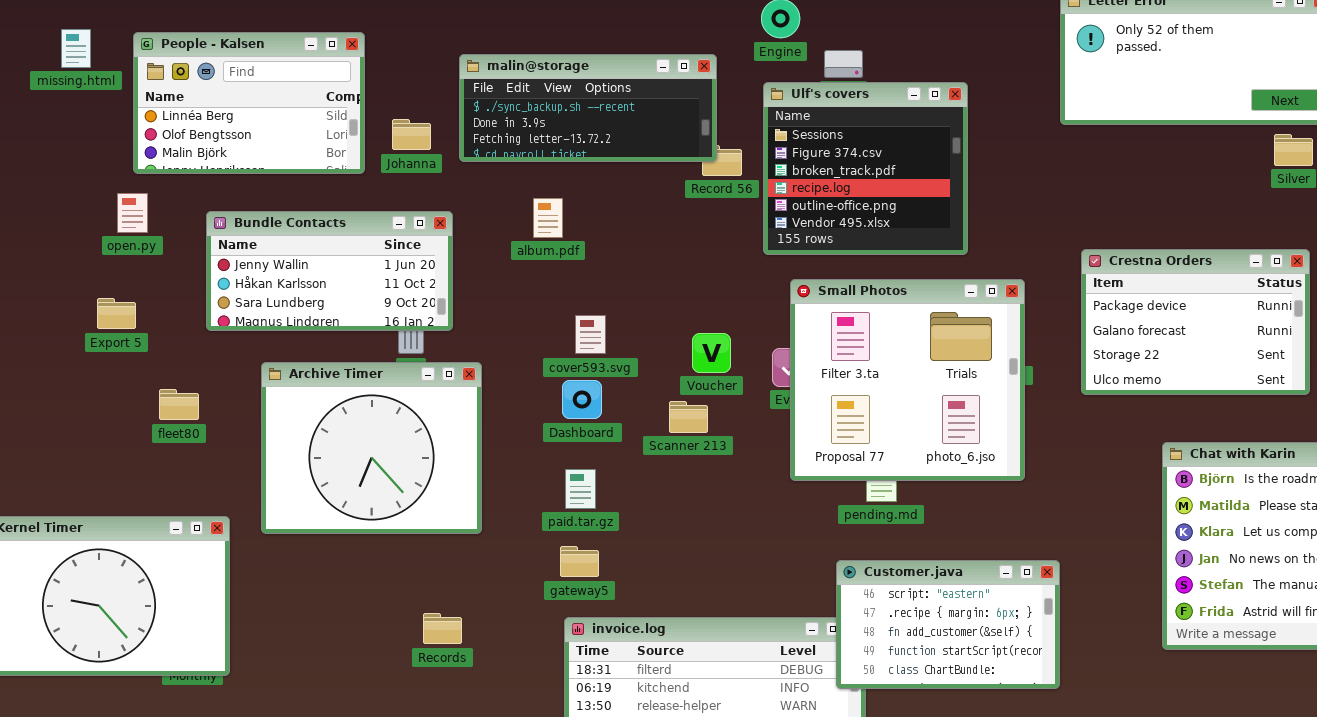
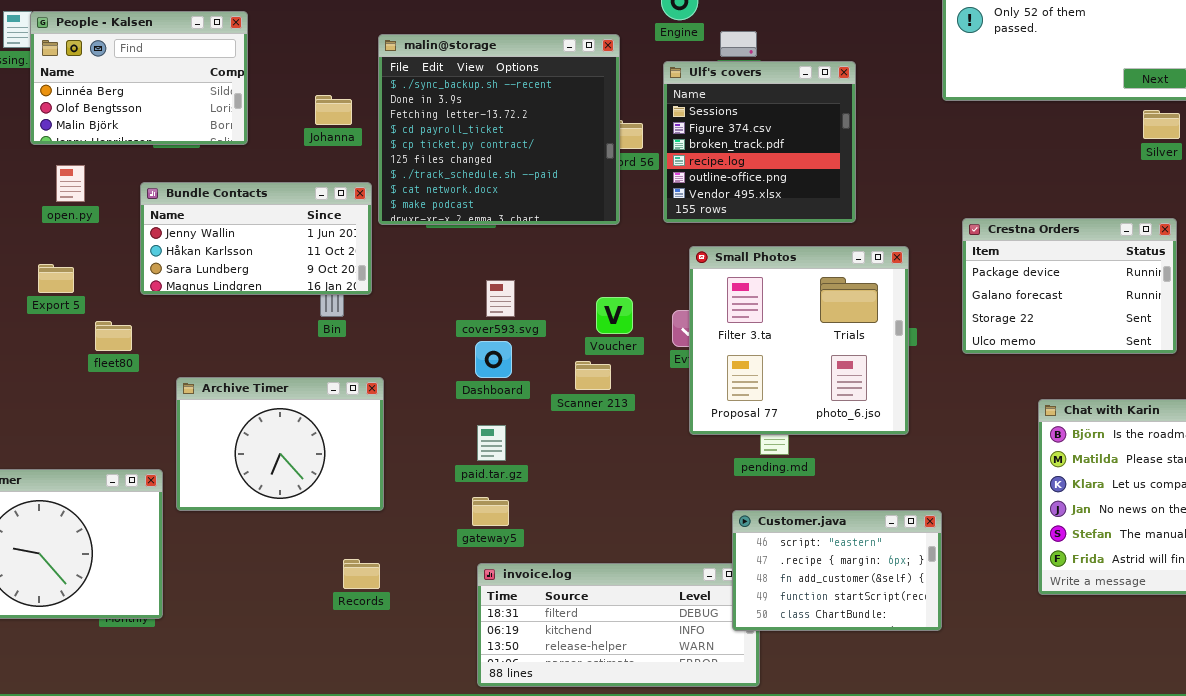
People - Kalsen: [133,32,365,174] -> [30,11,248,145], moved
malin@storage: [459,54,717,162] -> [378,34,620,225], resized
Archive Timer: [261,362,482,534] -> [176,377,384,511], moved, resized
fleet80: [159,389,199,420] -> [95,321,132,351], moved

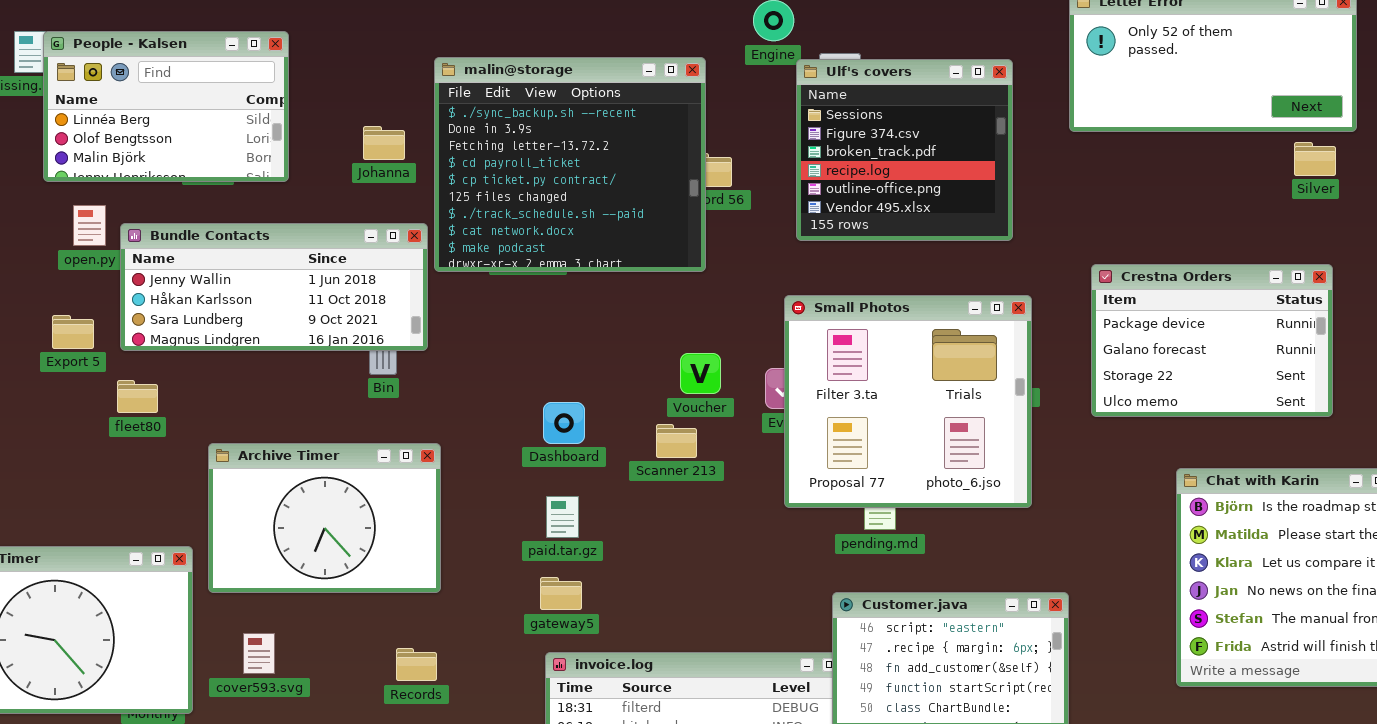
Ulf's covers: [663,61,856,223] -> [796,59,1013,241], moved
Bundle Contacts: [140,182,372,295] -> [120,223,428,351], resized
cover593.svg: [486,280,515,317] -> [243,633,275,674], moved

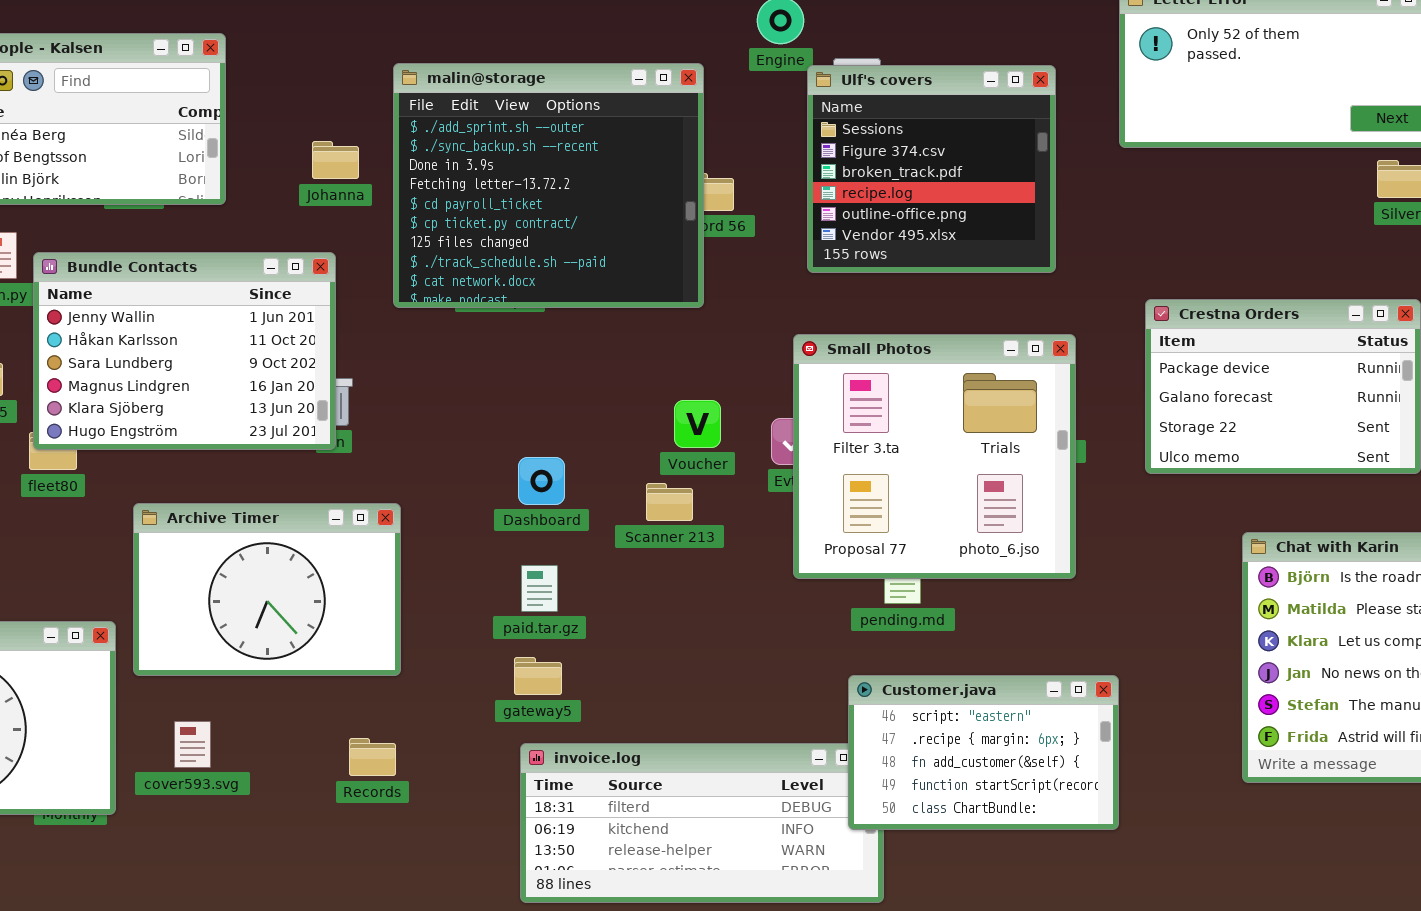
malin@storage: [434,57,706,272] -> [393,63,704,308], scrolled up 1 row
Bundle Contacts: [120,223,428,351] -> [33,252,336,450], resized

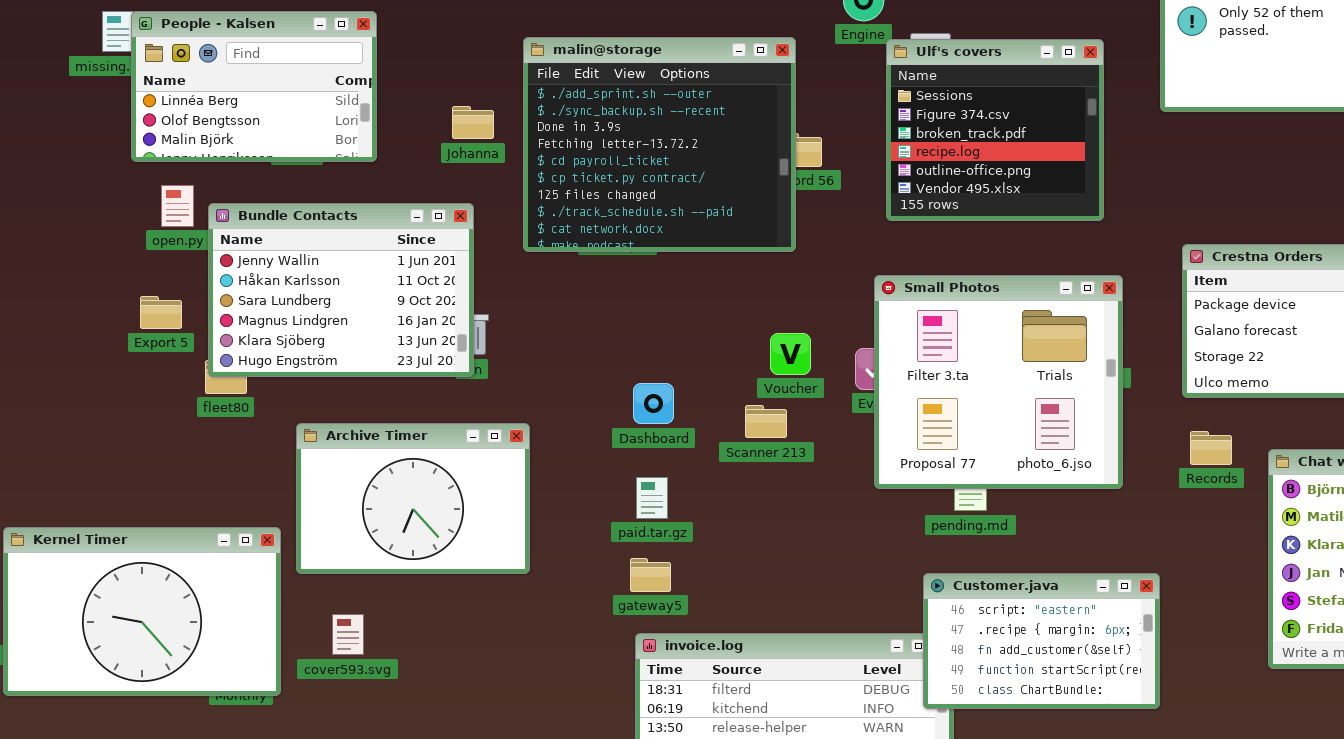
Records: [349,738,396,776] -> [1190,431,1232,465], moved

